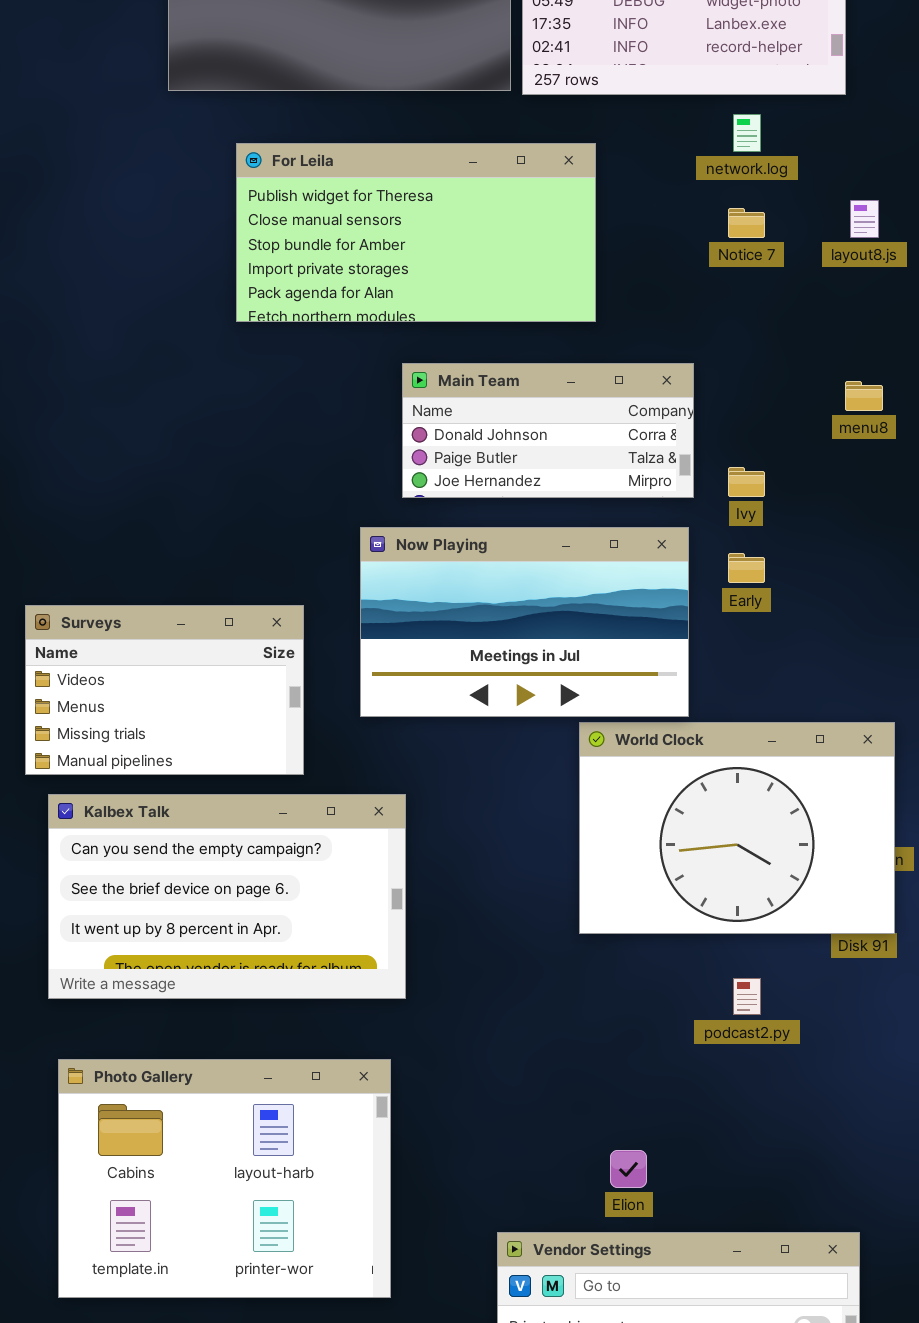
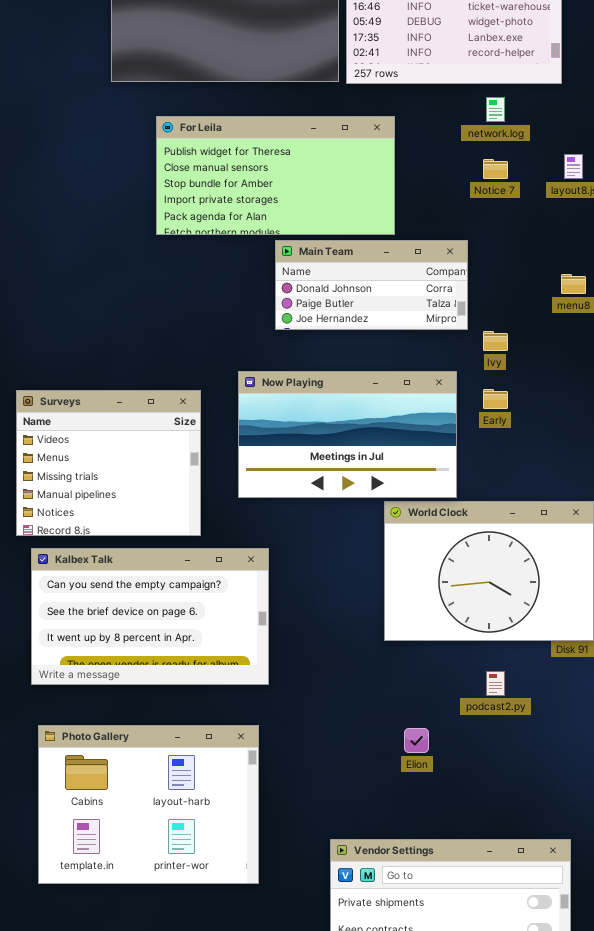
Main Team: [402,363,694,498] -> [275,240,468,330], moved
Surveys: [25,605,304,775] -> [16,390,201,536], resized
Elion: [610,1150,647,1188] -> [404,728,429,753], moved

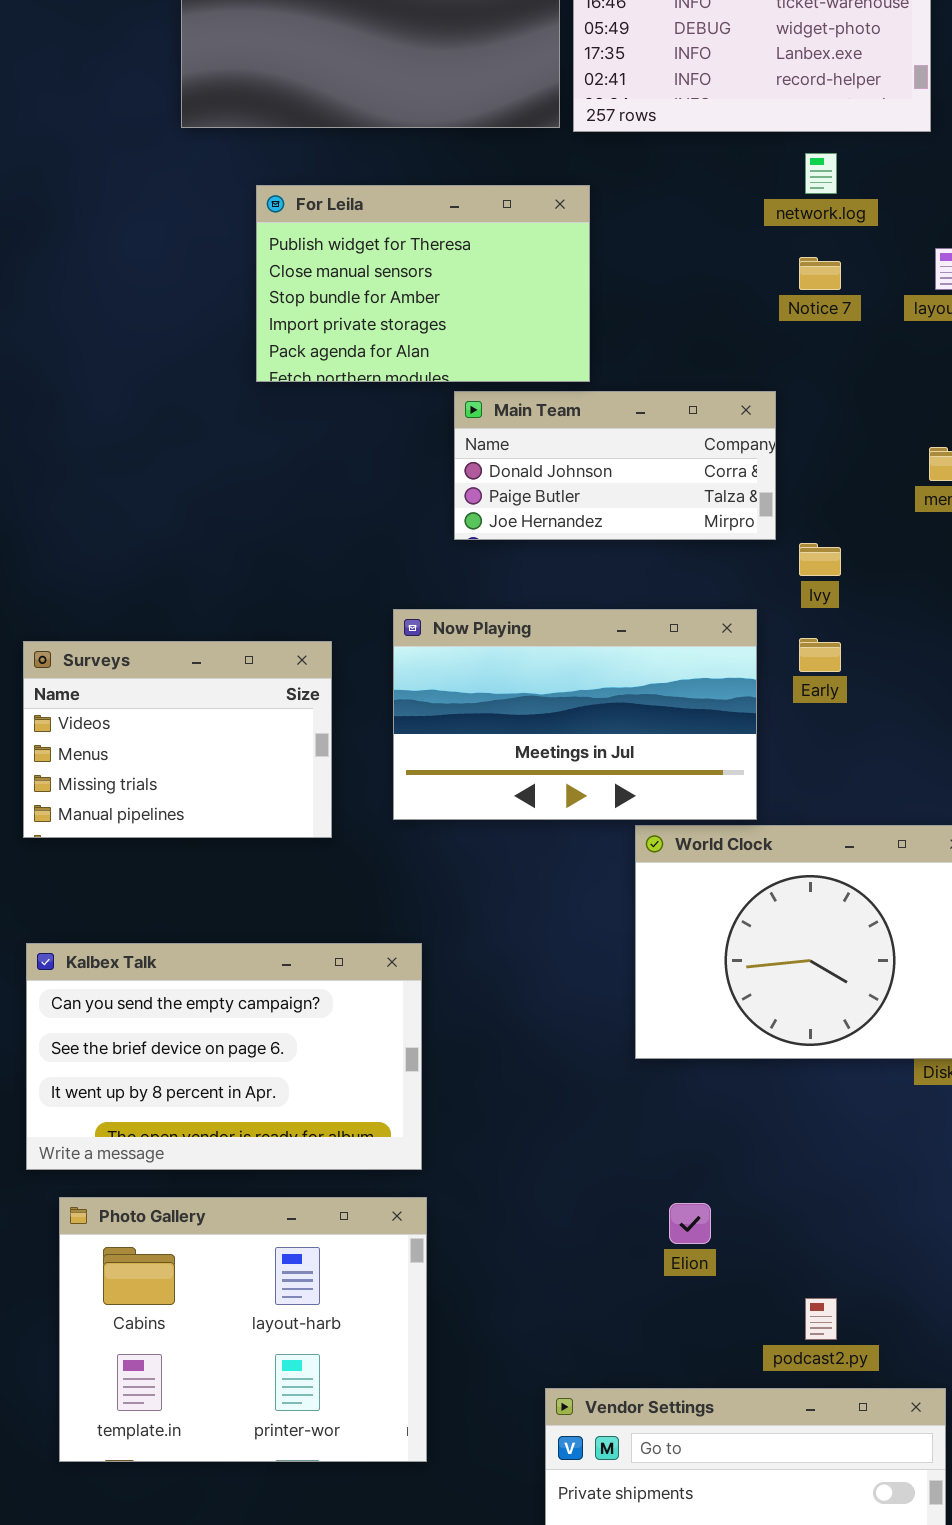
For Leila: [156,116,395,235] -> [256,185,590,382], resized
Surveys: [16,390,201,536] -> [23,641,332,838], resized
Kalbex Talk: [31,548,269,685] -> [26,943,422,1170], moved
podcast2.py: [486,671,505,696] -> [805,1298,837,1340], moved

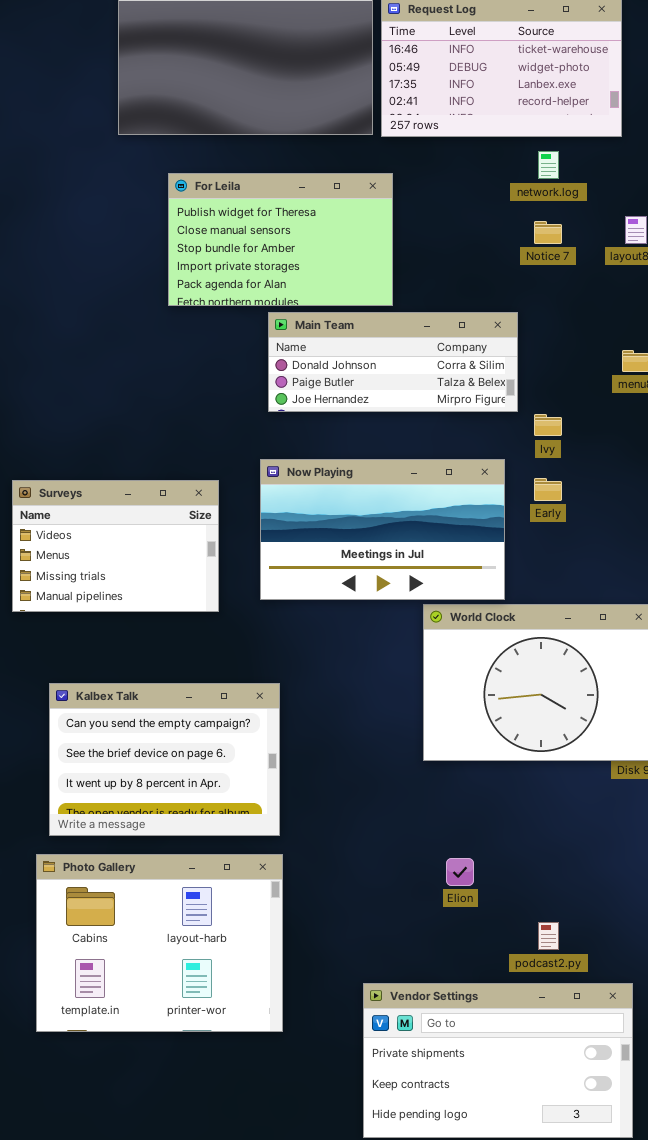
Main Team: [454,391,776,540] -> [268,312,518,412], resized
Kalbex Talk: [26,943,422,1170] -> [49,683,280,836], resized

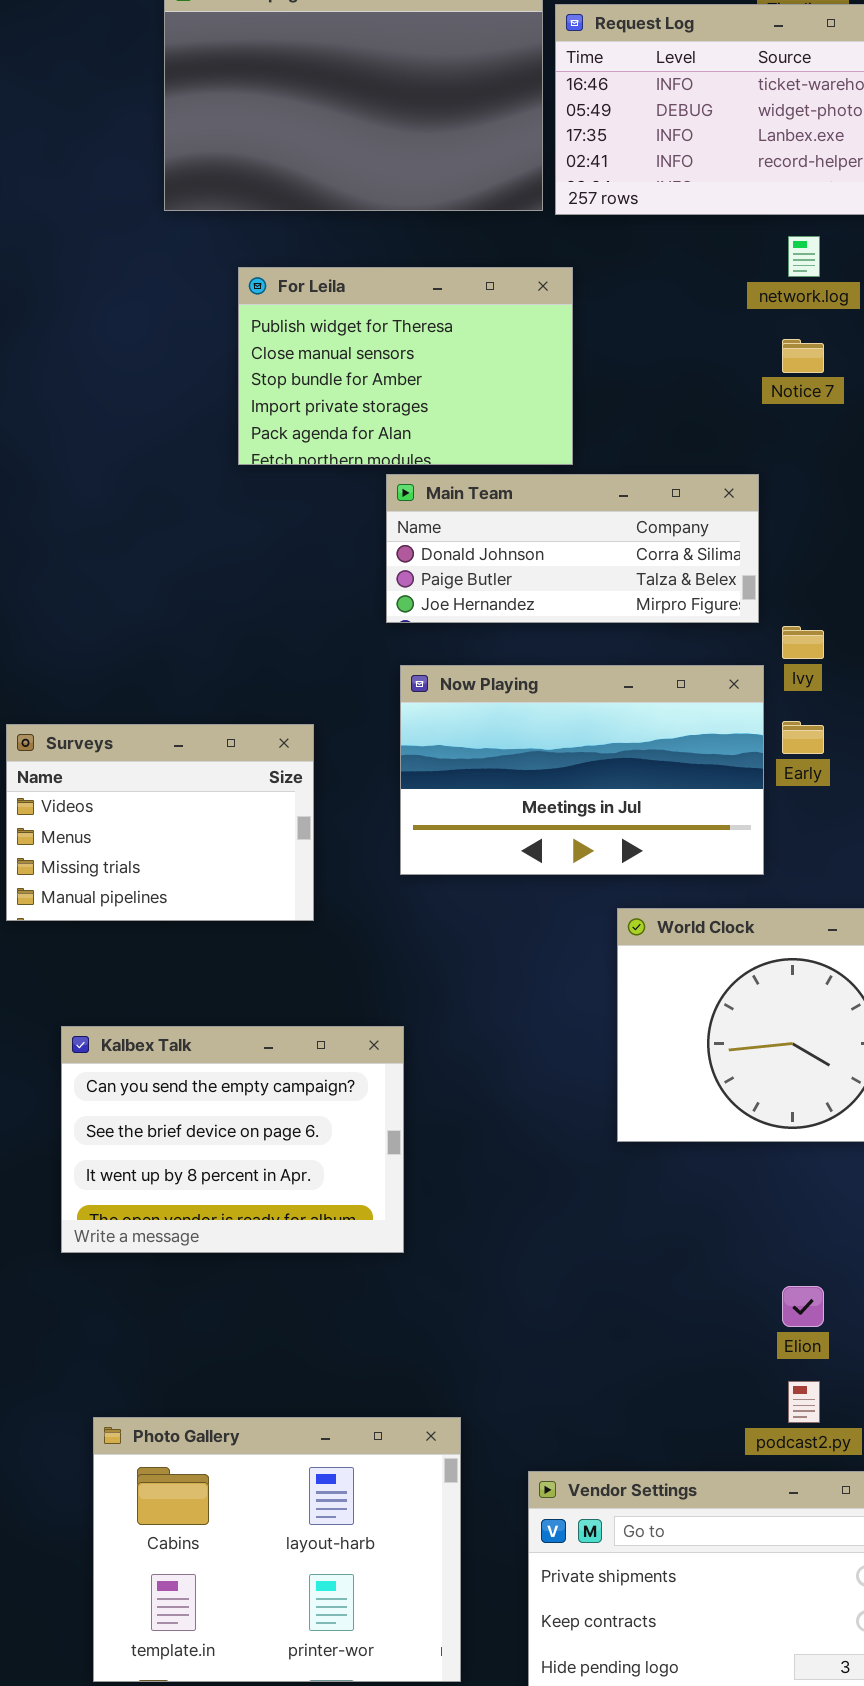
Now Playing: [260,459,505,600] -> [400,665,764,875], moved
Photo Gallery: [36,854,283,1032] -> [93,1417,461,1682], moved
Elion: [446,858,474,886] -> [782,1286,824,1327], moved

